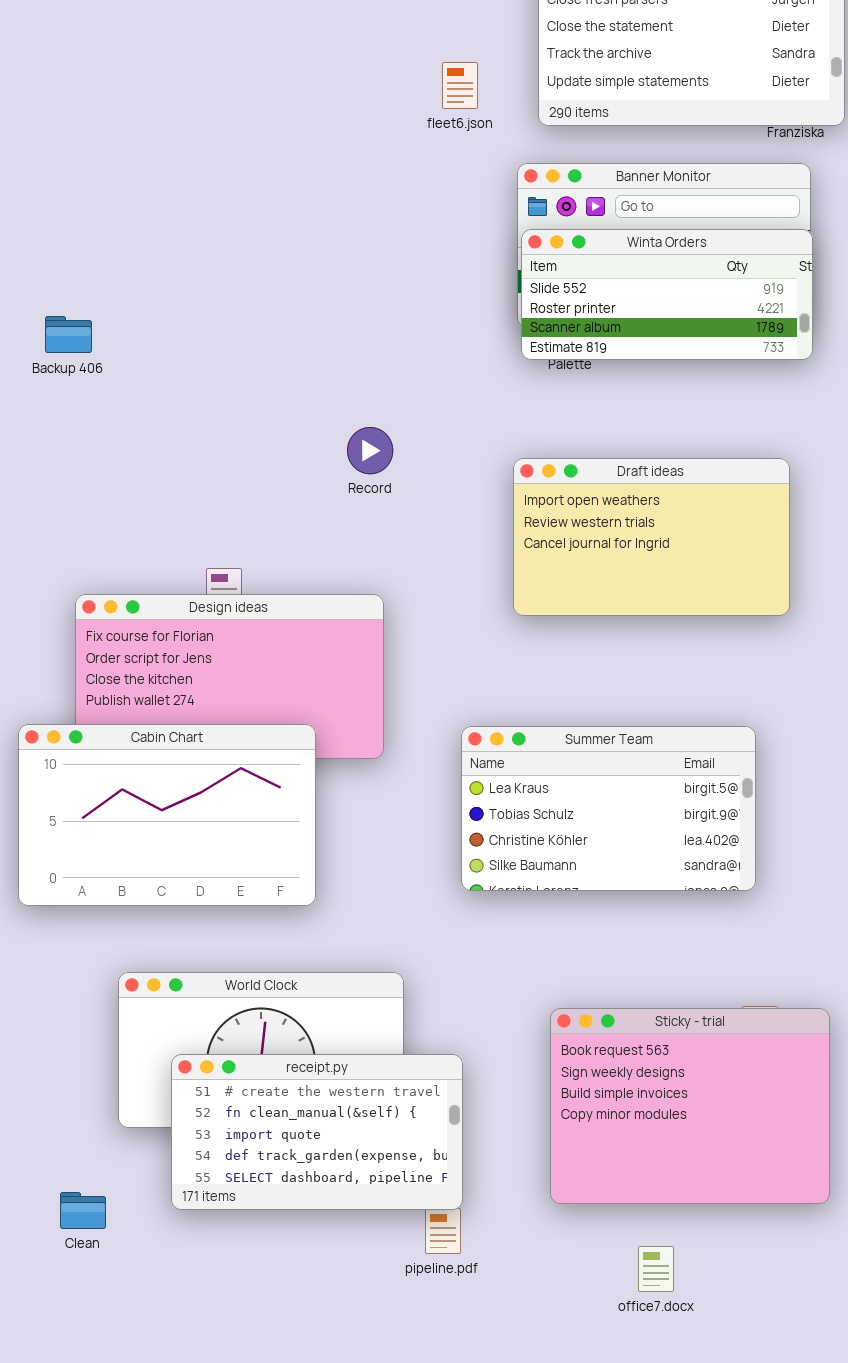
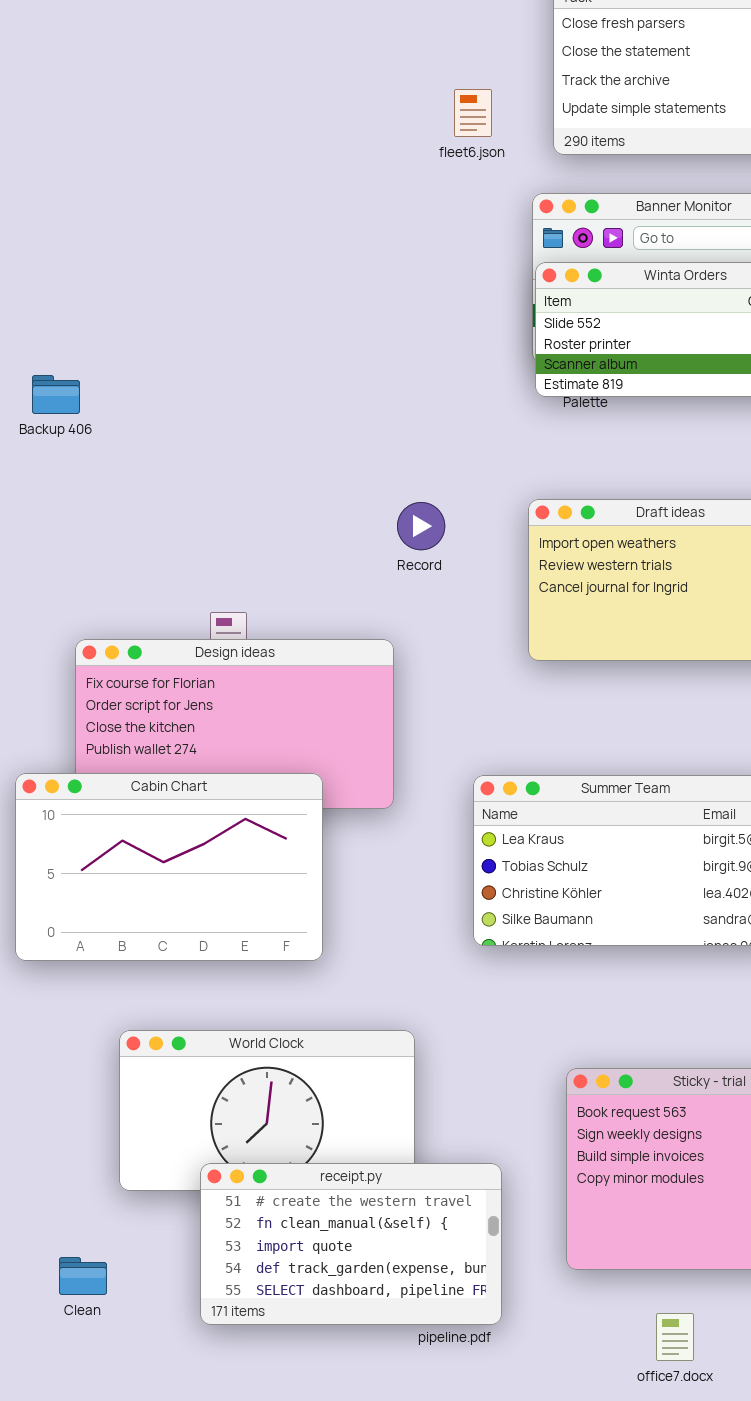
Backup 406: [45,316,92,353] -> [32,375,80,414], moved
Record: [347,427,393,474] -> [397,502,445,550], moved
receipt.py: [171,1054,463,1210] -> [200,1163,502,1325], moved

